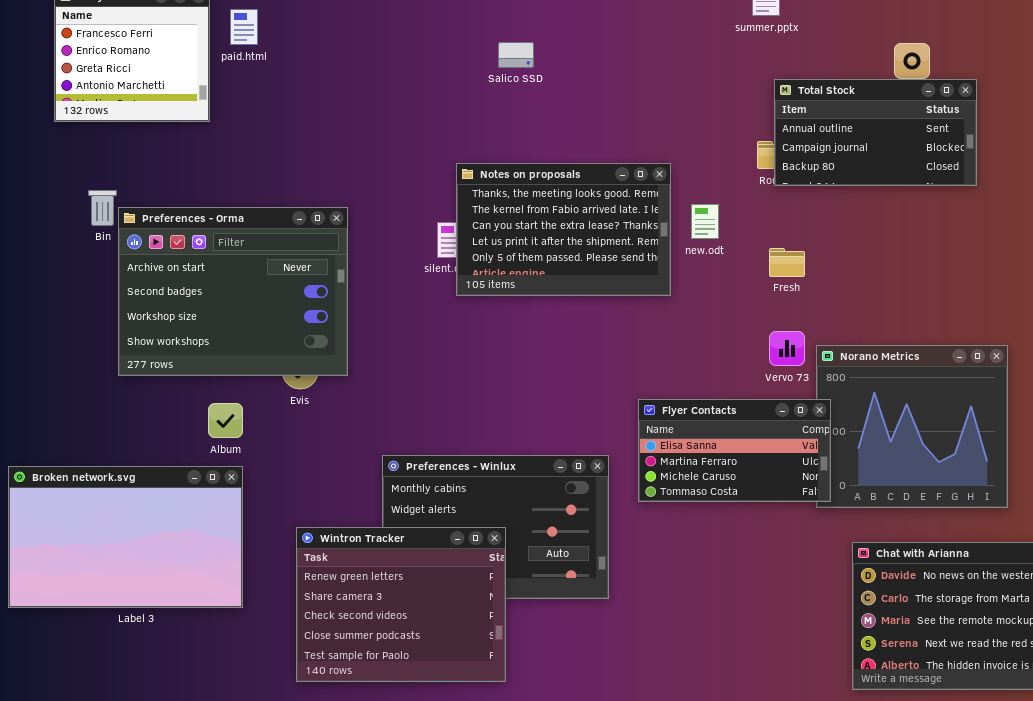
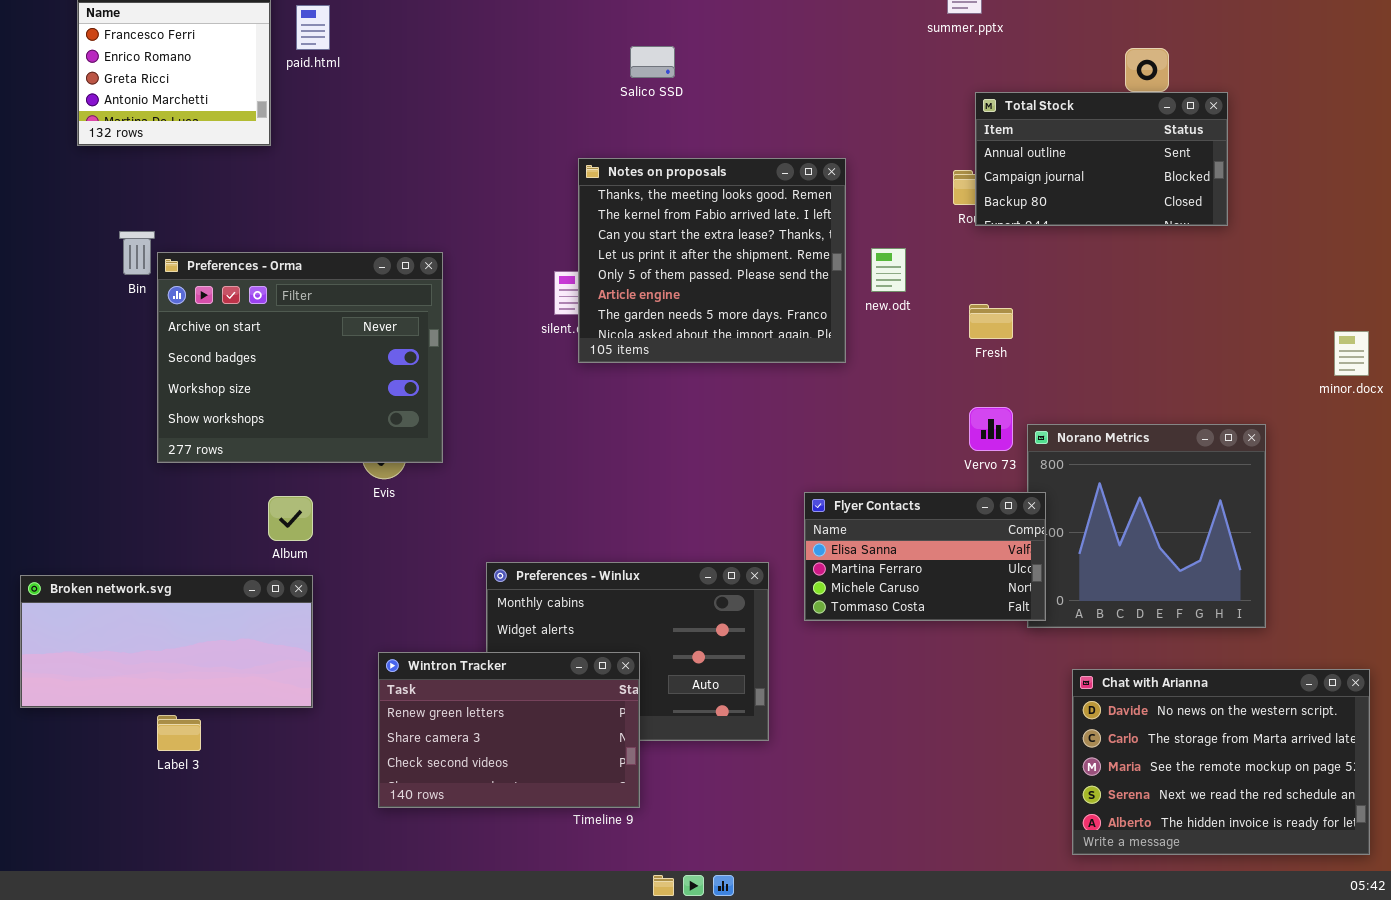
Notes on proposals: [456,163,671,296] -> [578,158,846,363], resized
Broken network.svg: [8,466,243,608] -> [20,575,313,708], resized
Wintron Tracker: [296,527,506,682] -> [378,652,640,808], resized

